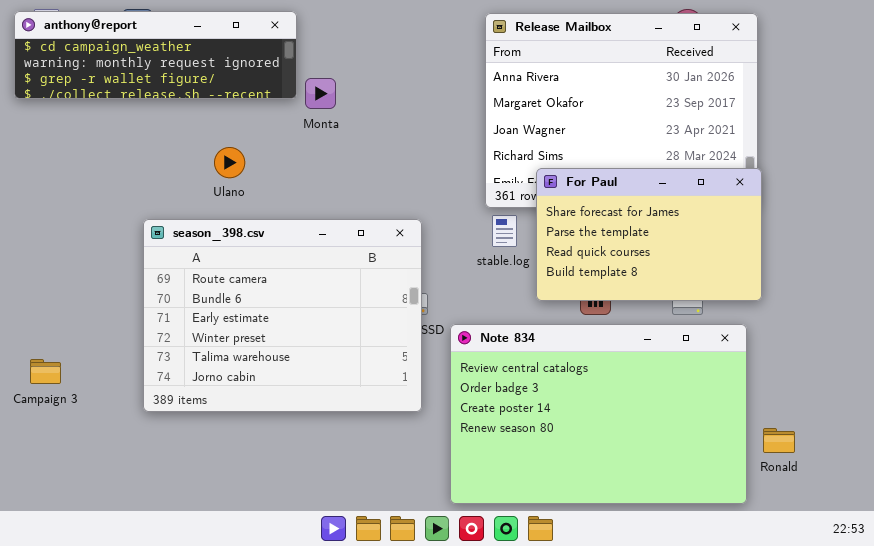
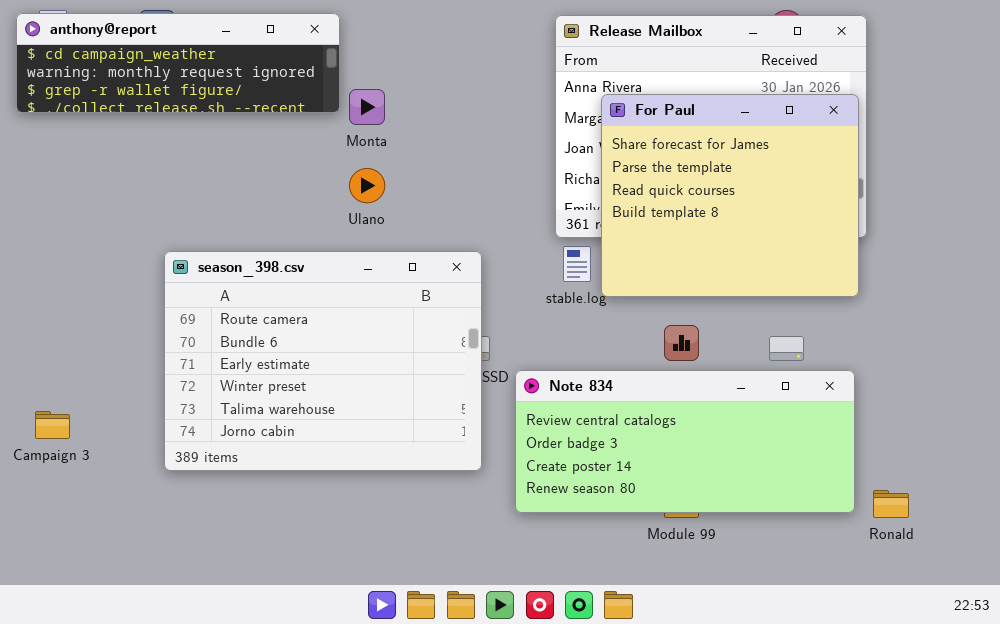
Ulano: [214,147,245,178] -> [349,168,385,203], moved
For Paul: [536,168,762,301] -> [601,94,859,297], moved, resized
Note 834: [450,324,747,504] -> [515,370,855,513], resized

